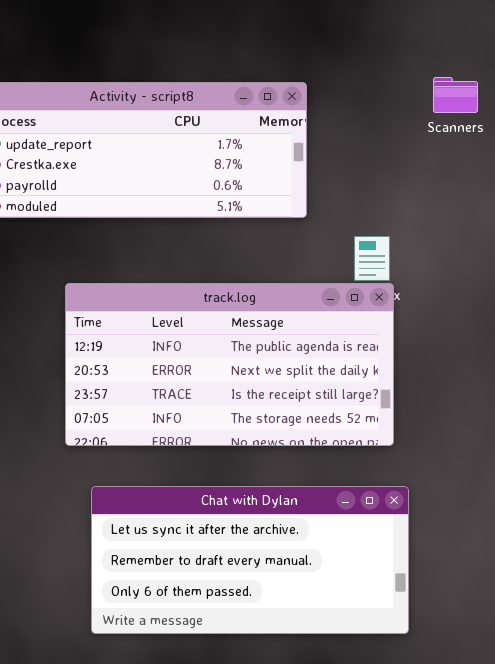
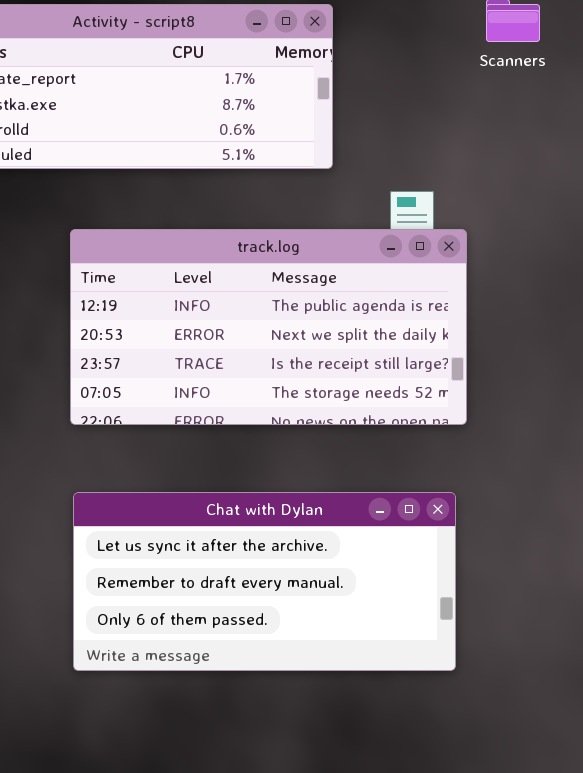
track.log: [65,283,394,446] -> [70,229,467,425], moved

